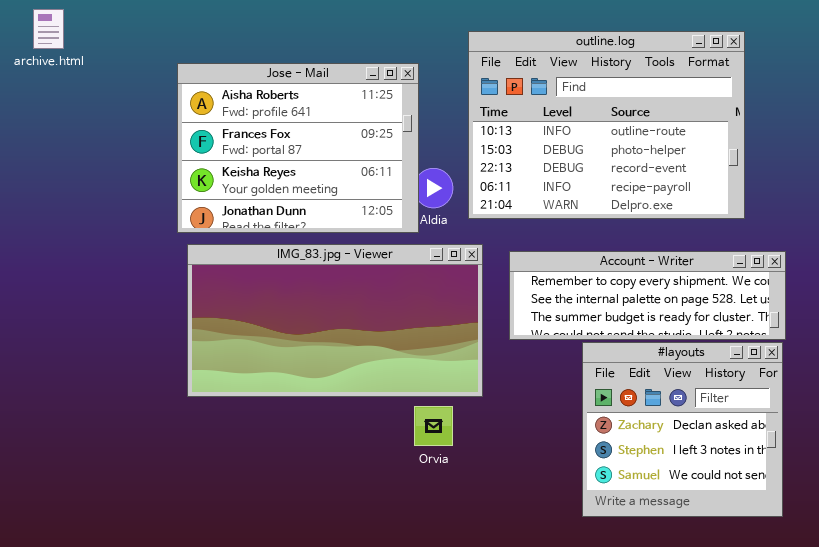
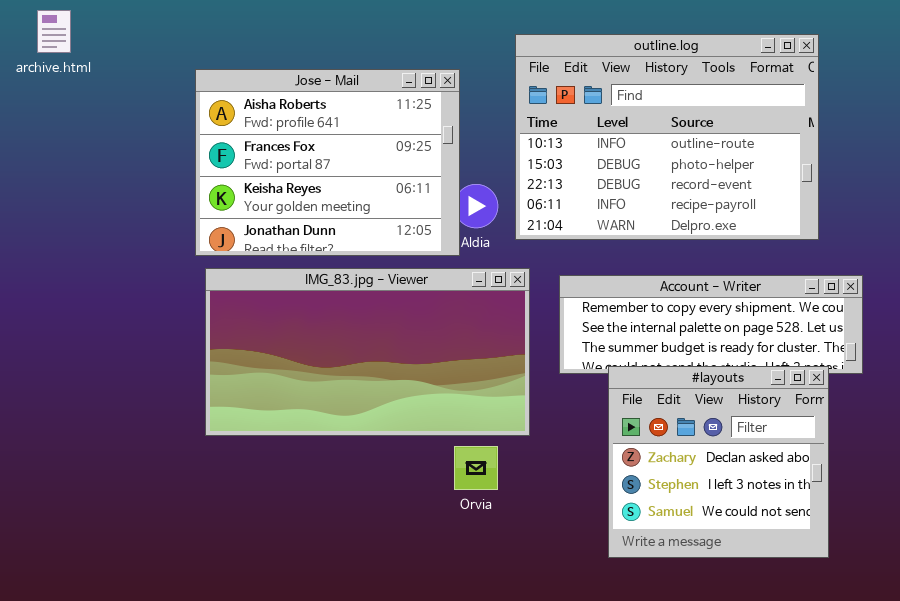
#layouts: [582,342,783,517] -> [608,366,829,558], moved

